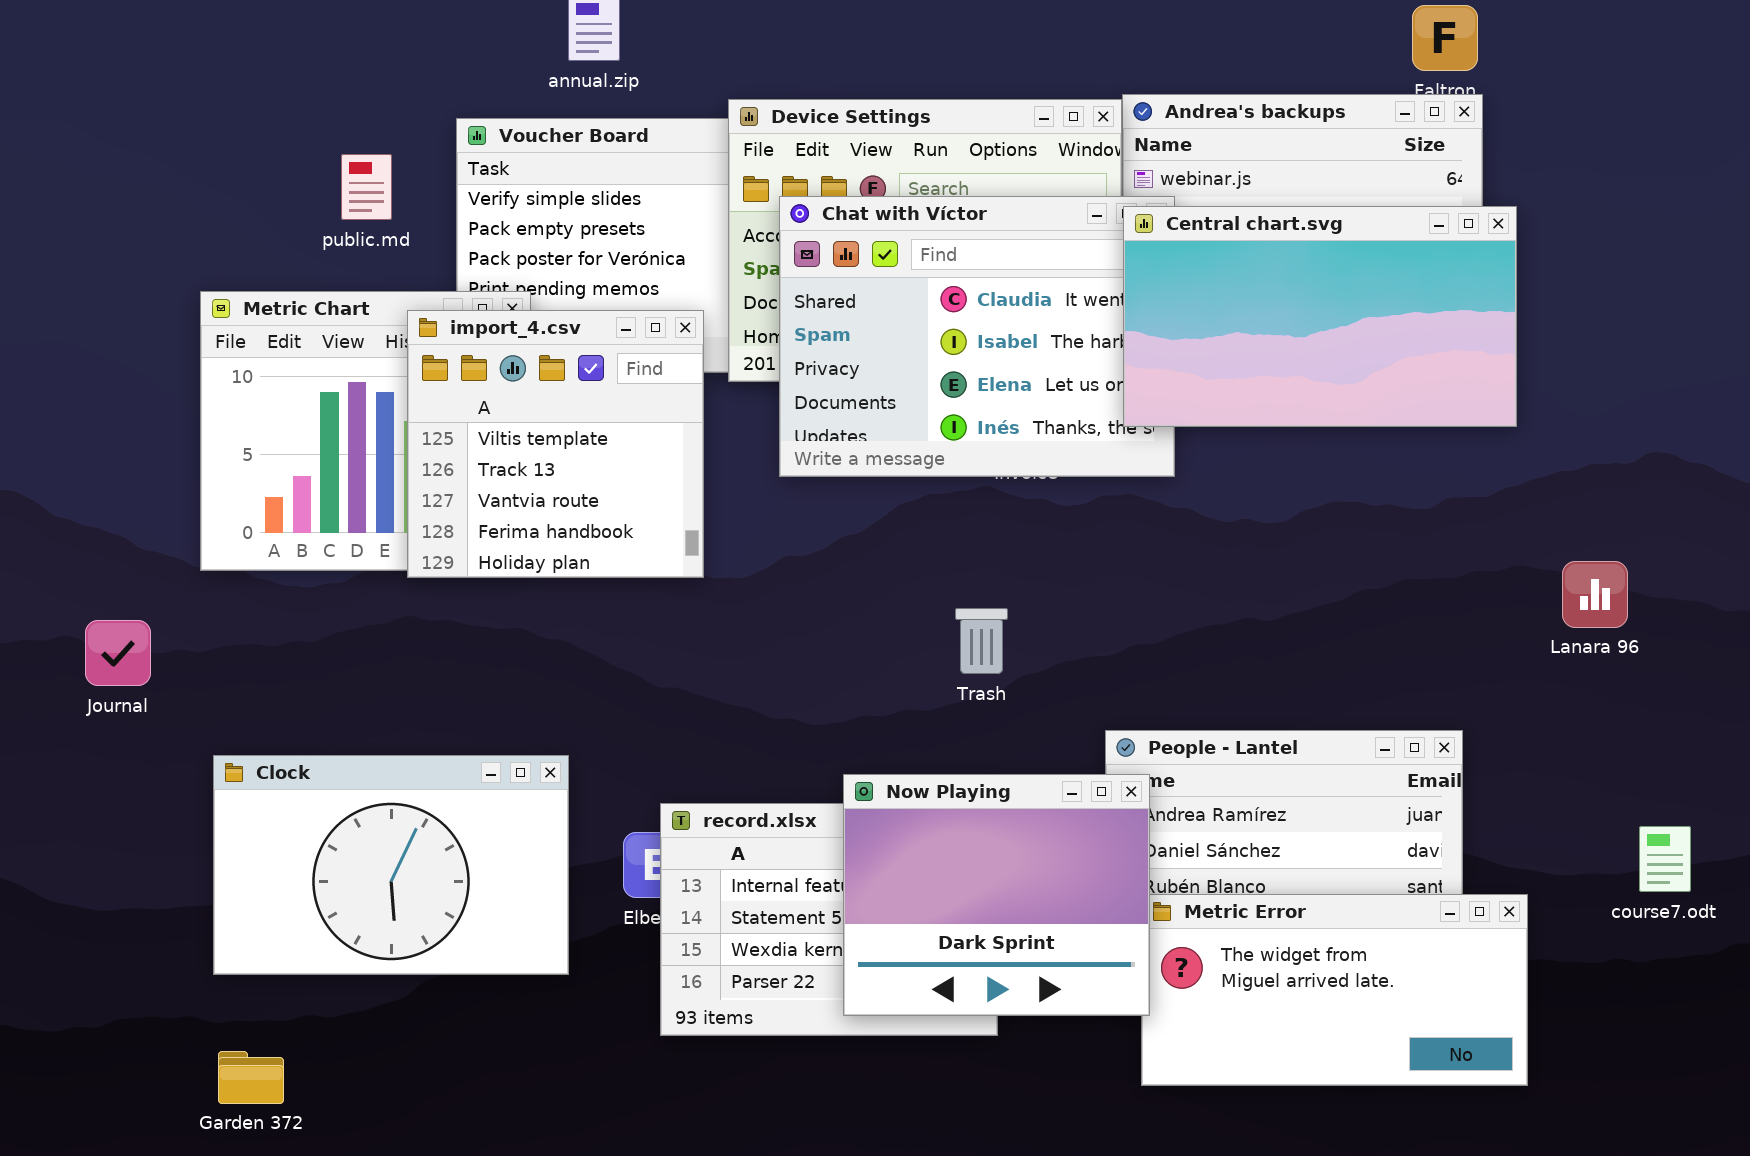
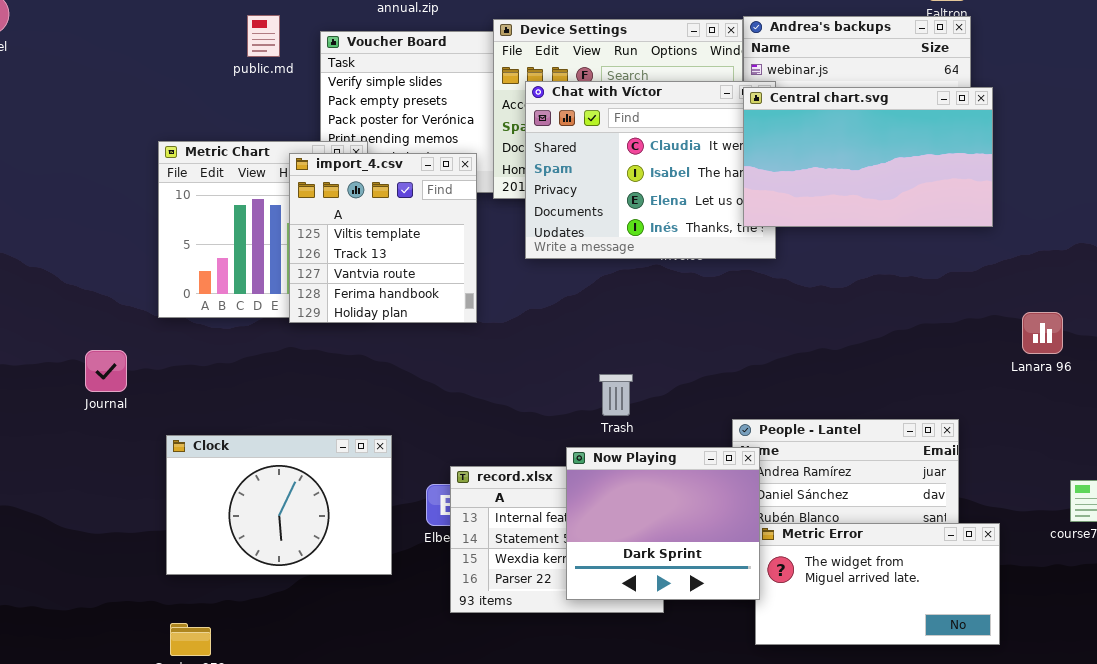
public.md: [341,154,392,220] -> [247,15,280,57], moved
Trash: [955,608,1008,674] -> [599,374,633,416], moved

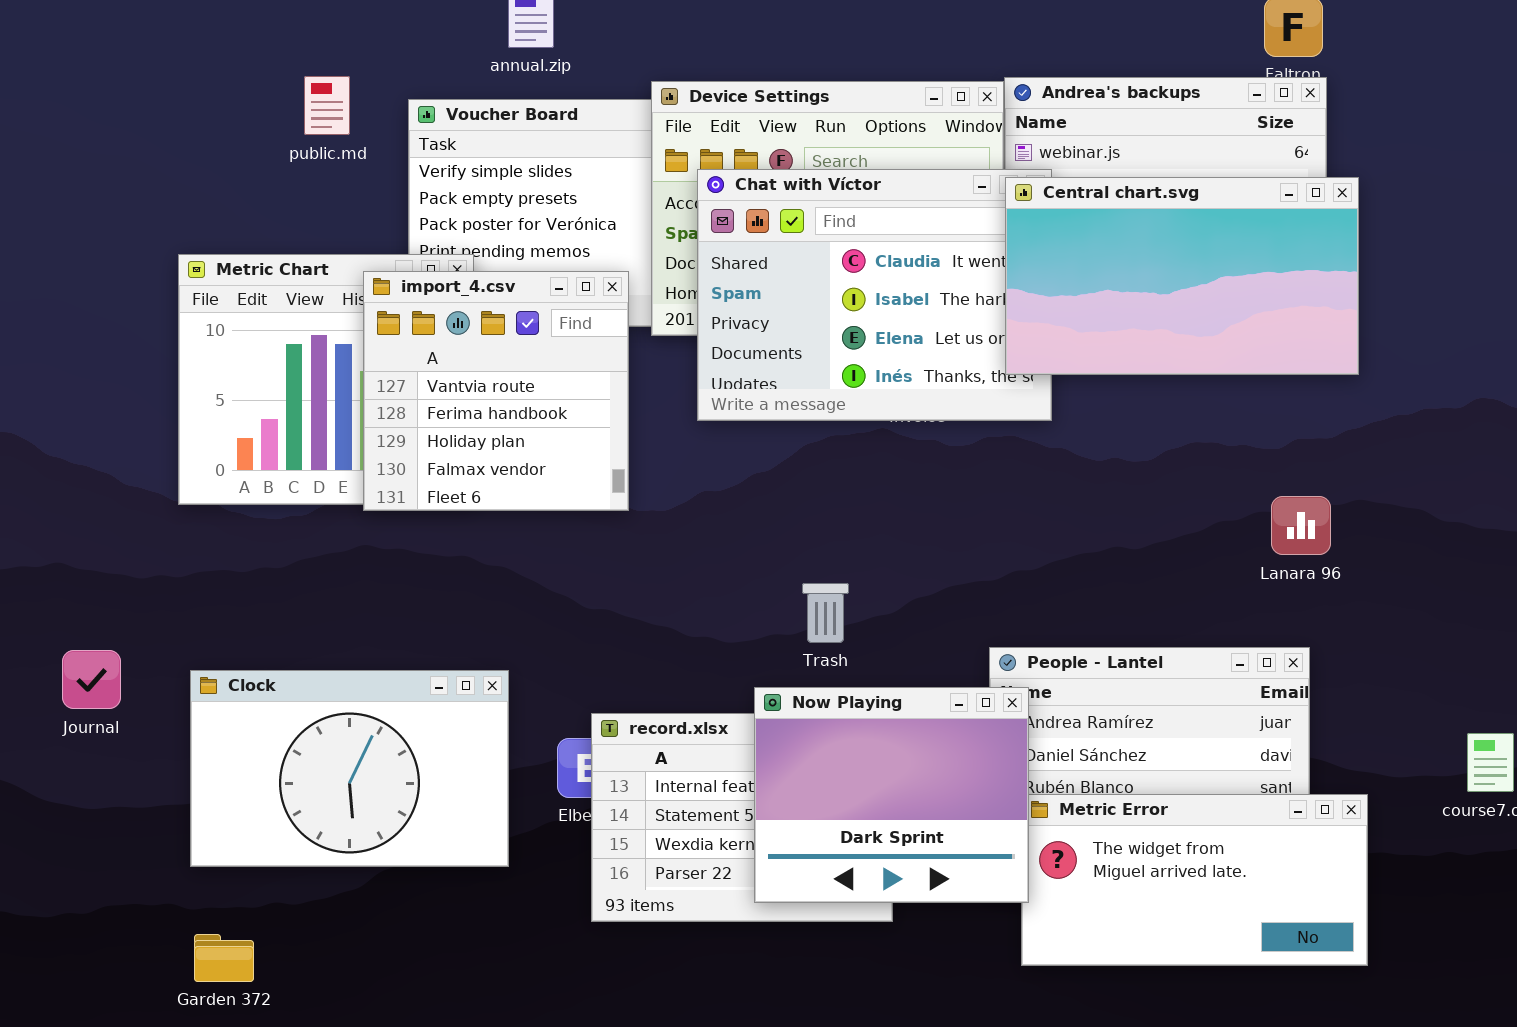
import_4.csv: [289,153,477,323] -> [363,271,629,511], scrolled down 2 rows
Lanara 96: [1022,312,1063,354] -> [1271,496,1331,555], moved
Journal: [85,350,127,392] -> [62,650,121,709], moved

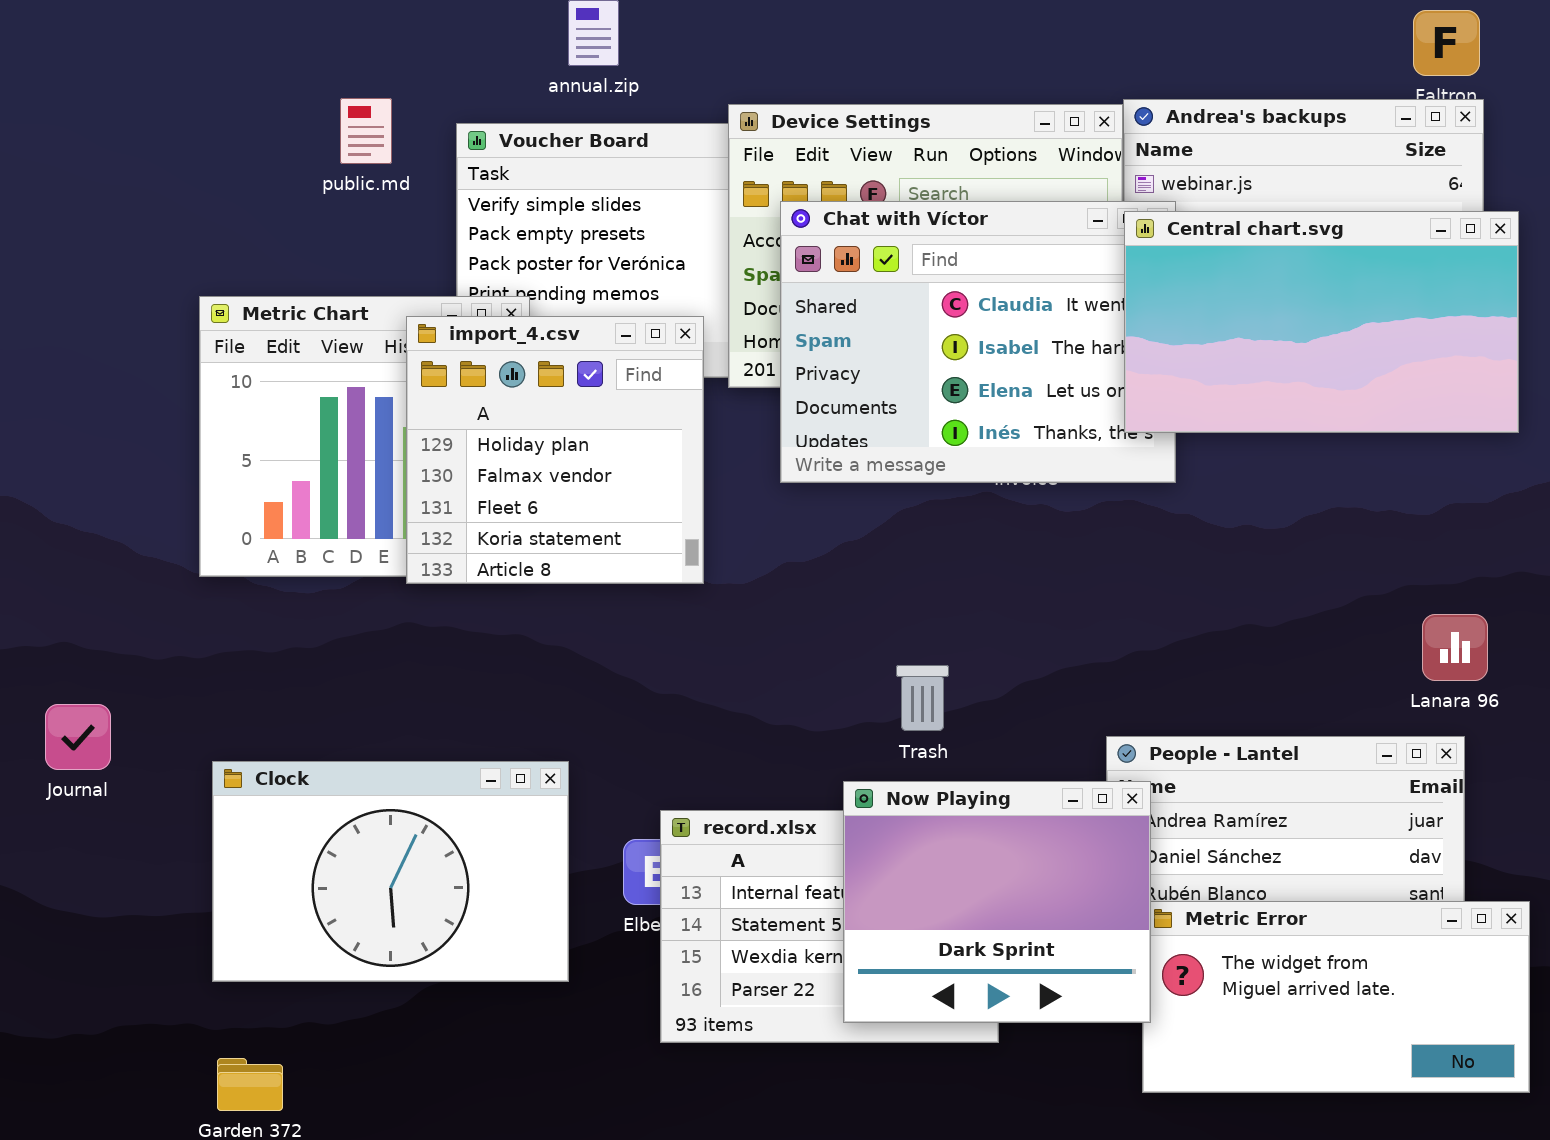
import_4.csv: [363,271,629,511] -> [406,316,704,584], scrolled down 2 rows
Lanara 96: [1271,496,1331,555] -> [1422,614,1488,681], moved
Journal: [62,650,121,709] -> [45,704,111,770], moved

